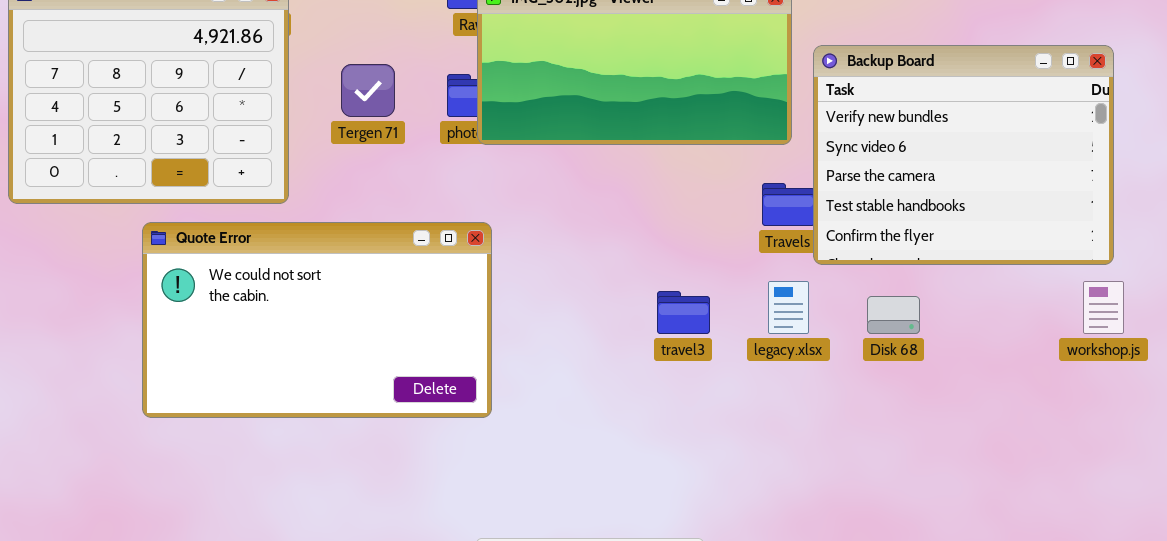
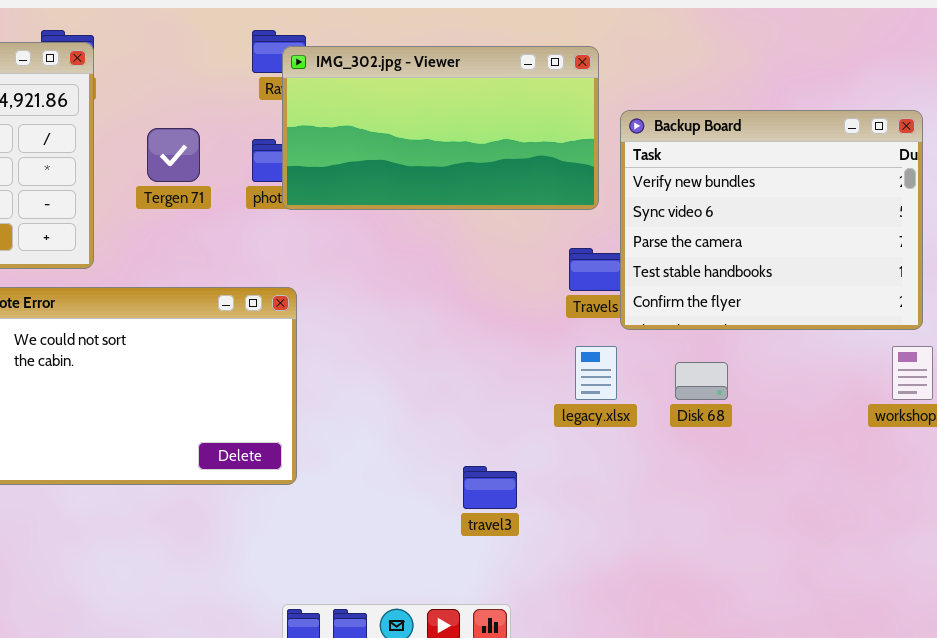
travel3: [657,291,710,334] -> [463,466,517,509], moved

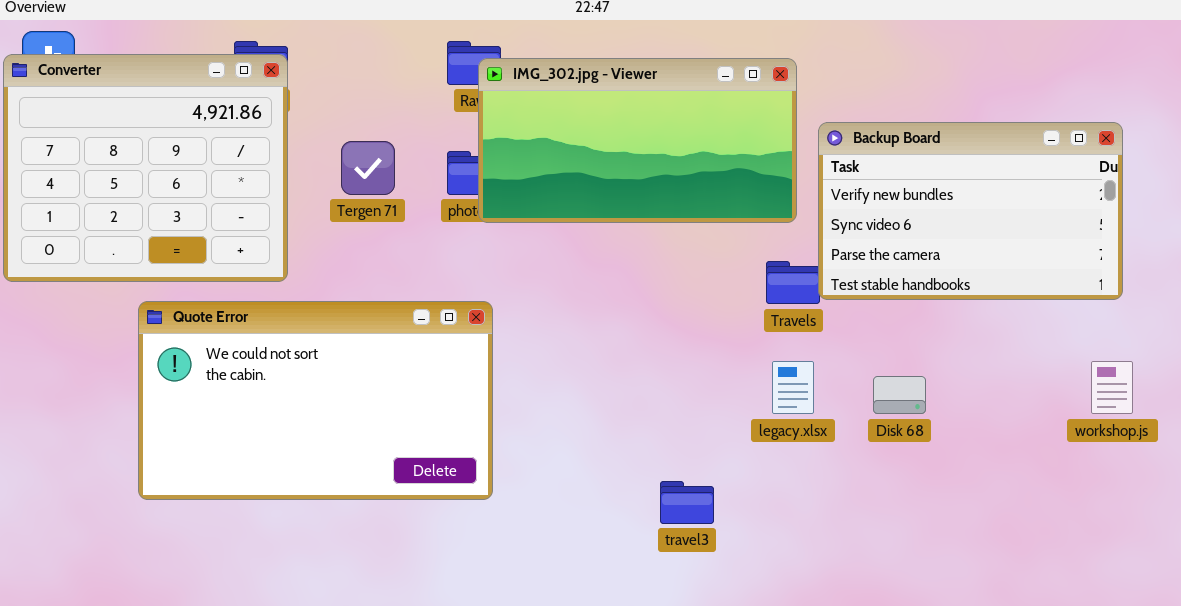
Backup Board: [620,110,923,330] -> [818,122,1123,300], resized

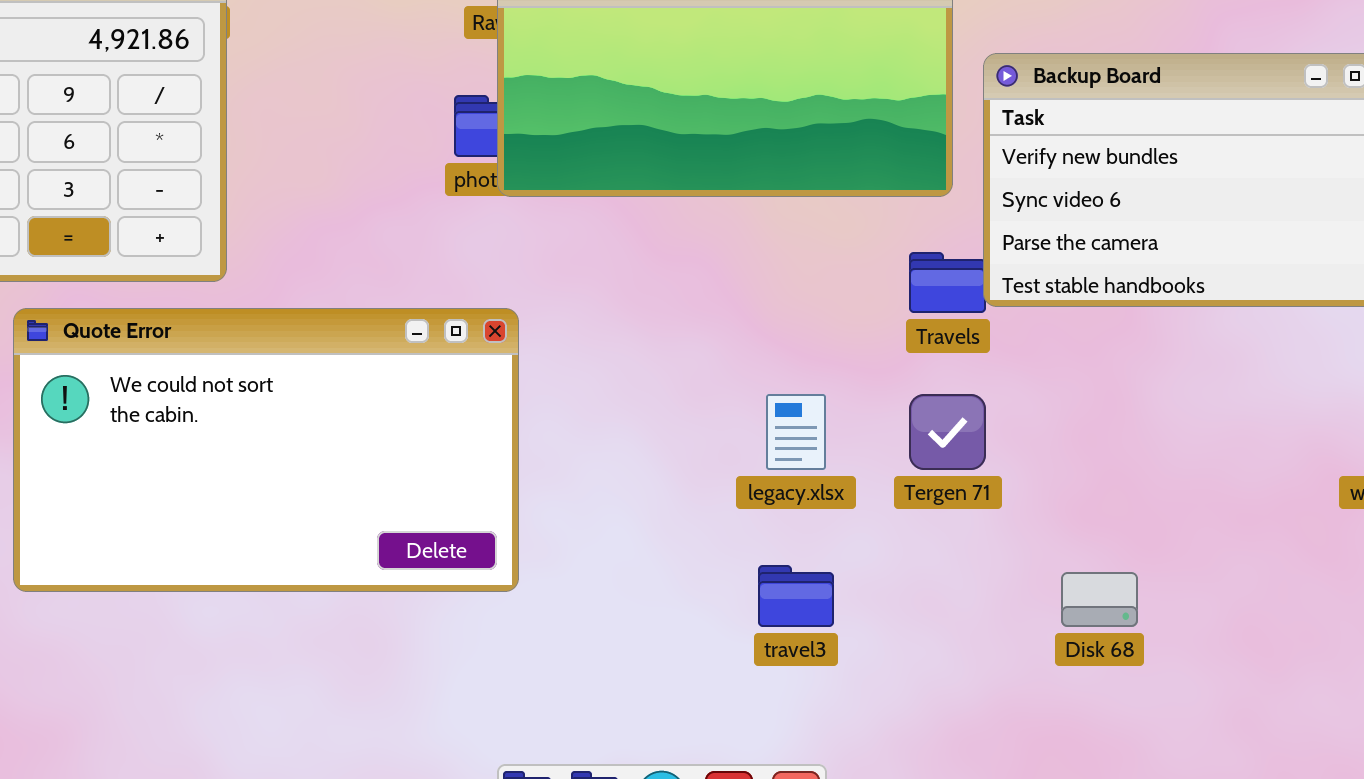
Tergen 71: [341,141,395,195] -> [909,394,986,470], moved
legacy.xlsx: [772,361,814,414] -> [766,394,826,470], moved
Disk 68: [873,376,926,414] -> [1061,572,1138,627], moved

